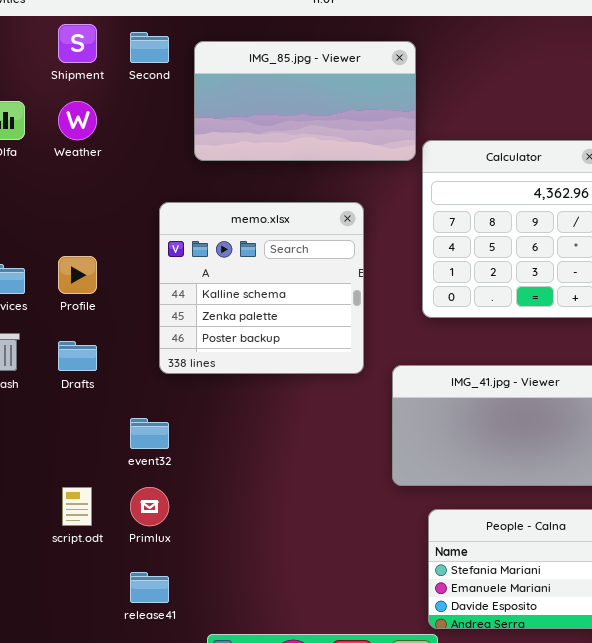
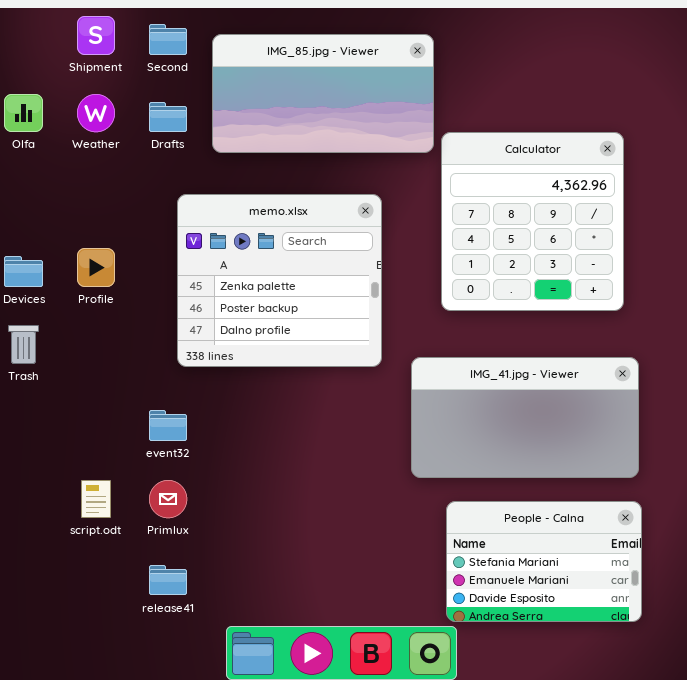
memo.xlsx: [159,202,364,374] -> [177,194,382,367], scrolled down 1 row
Drafts: [58,341,97,371] -> [149,102,187,132], moved

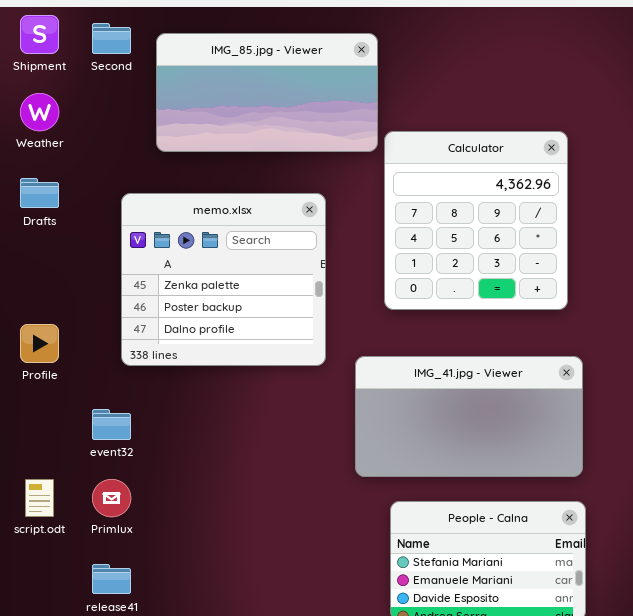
Drafts: [149,102,187,132] -> [20,178,59,208], moved
Profile: [77,248,115,287] -> [20,324,59,363], moved

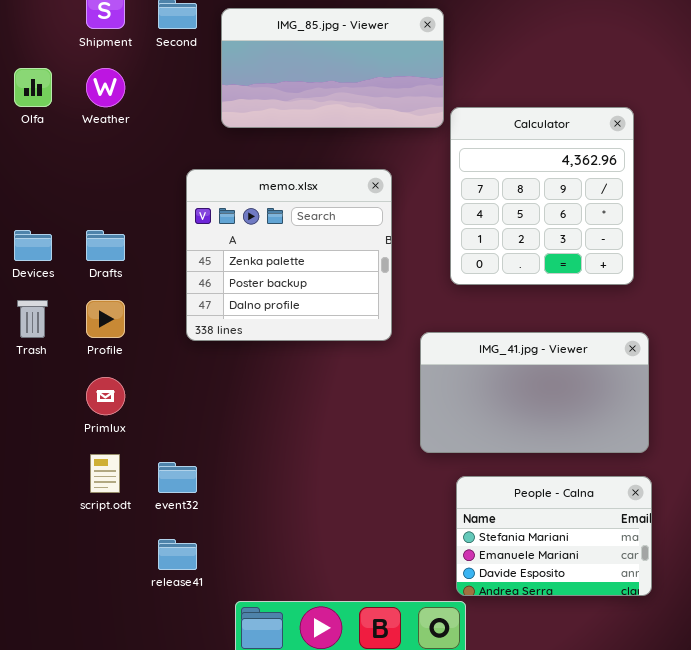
Drafts: [20,178,59,208] -> [86,230,125,261], moved
event32: [92,409,131,440] -> [158,462,197,493], moved
Primlux: [92,479,131,517] -> [86,377,125,415], moved

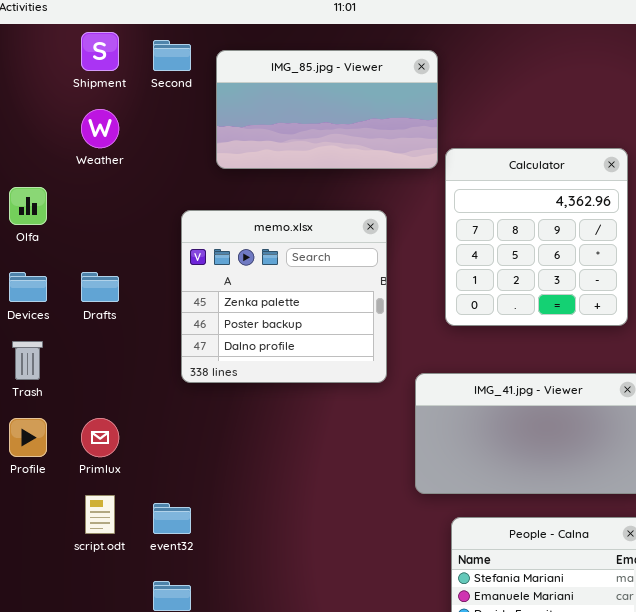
Olfa: [14,68,52,107] -> [9,187,47,225], moved
Profile: [86,300,125,338] -> [9,418,47,457], moved

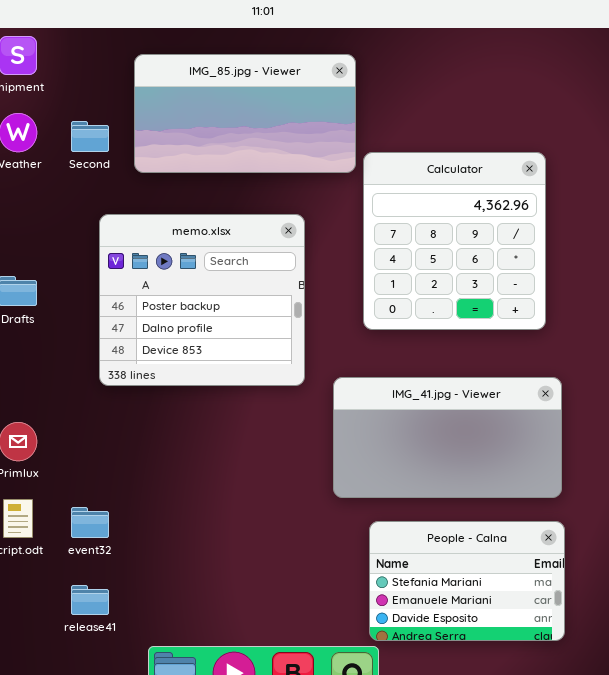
Second: [153,40,191,71] -> [71,121,109,152], moved
memo.xlsx: [181,210,387,383] -> [99,214,305,386], scrolled down 1 row

